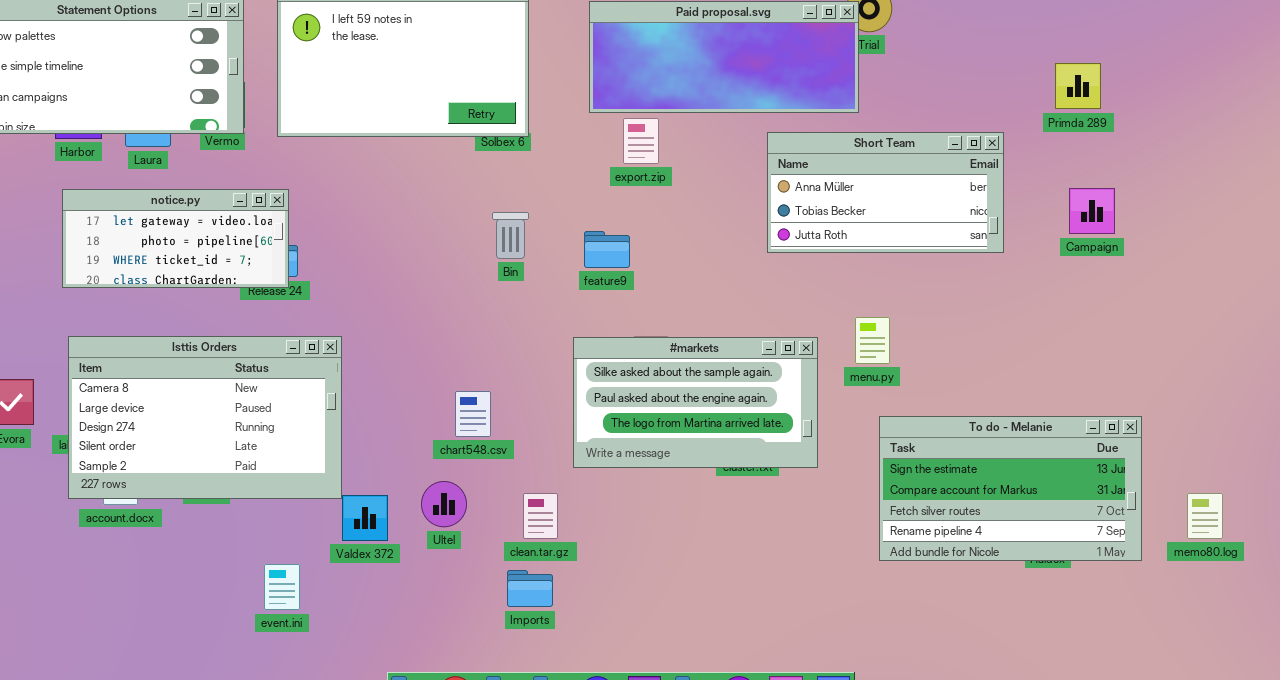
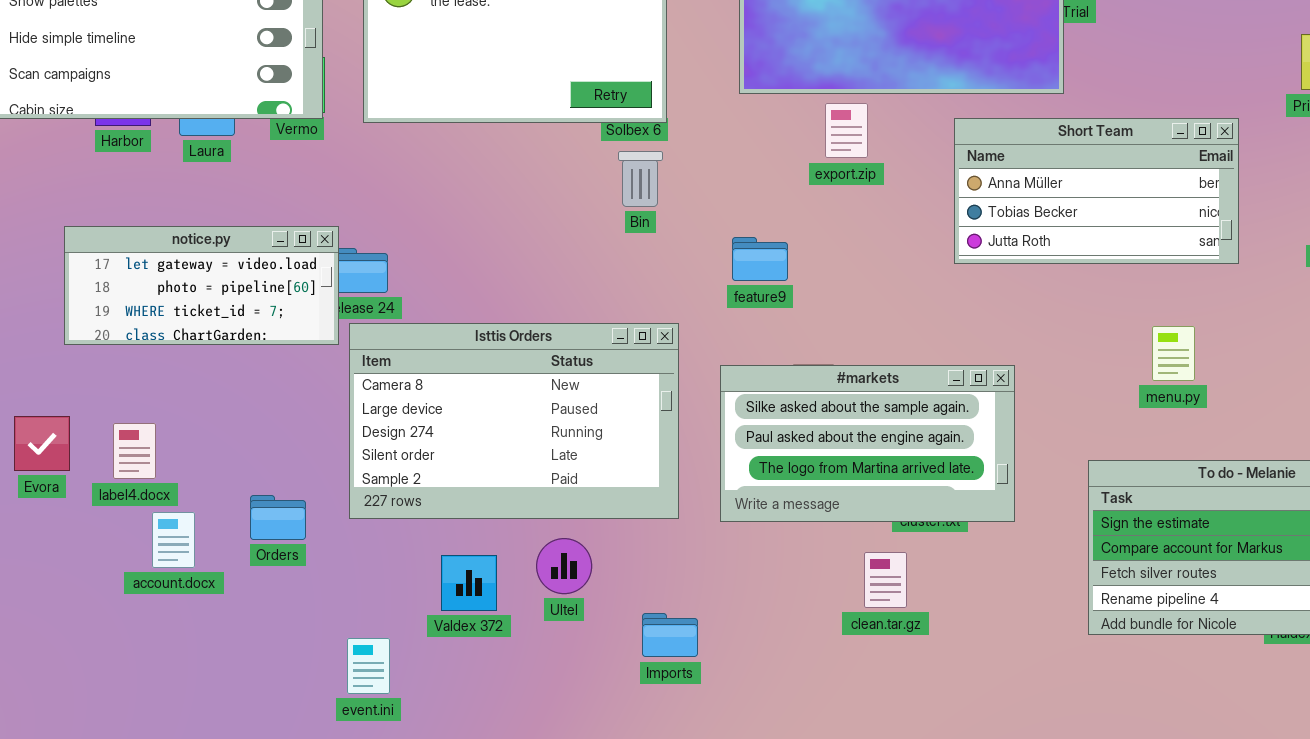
export.zip: [623,118,659,164] -> [825,103,868,158], moved
notice.py: [62,189,289,288] -> [64,226,339,345], moved
Bin: [492,212,529,259] -> [618,151,663,207], moved
menu.py: [855,317,890,364] -> [1152,326,1195,381], moved
Isttis Orders: [68,336,342,499] -> [349,323,679,519], moved
clean.tar.gz: [523,493,558,539] -> [864,552,907,608], moved
Imports: [507,570,553,607] -> [642,613,698,657], moved

